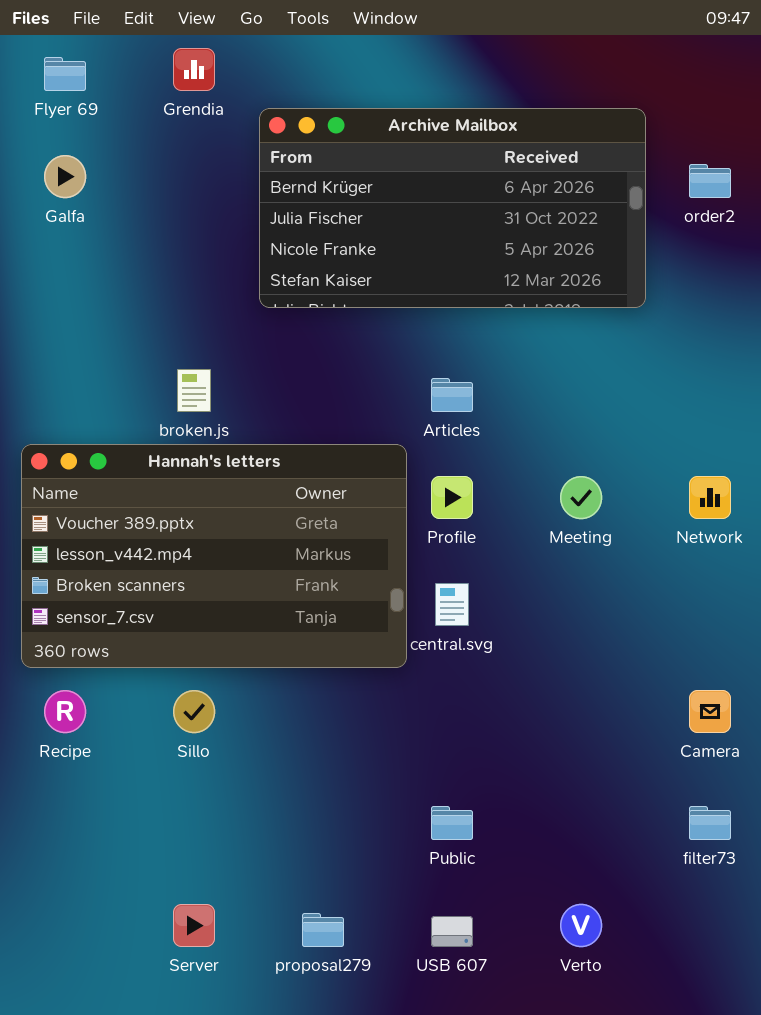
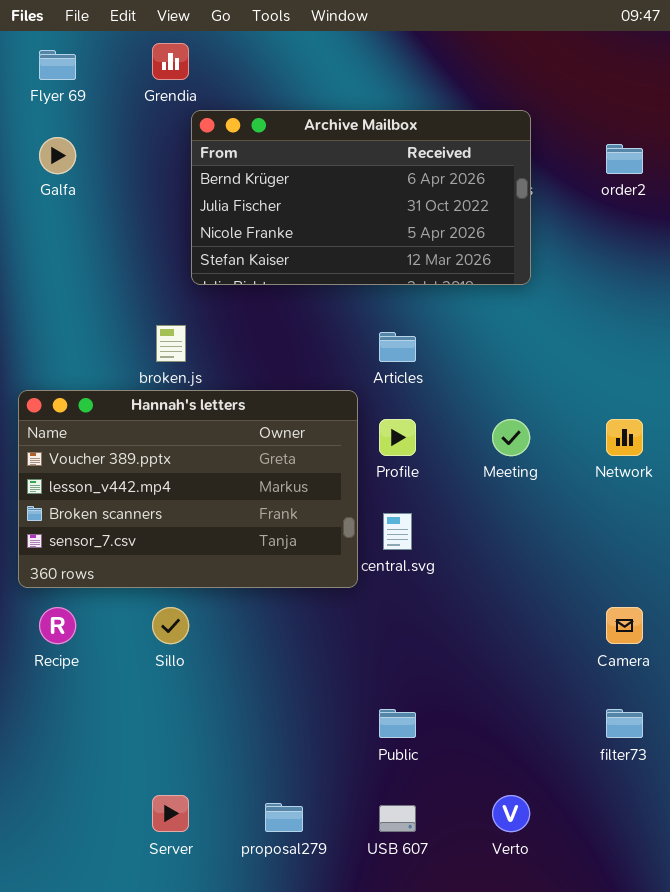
Archive Mailbox: [259,108,646,308] -> [191,110,531,285], moved

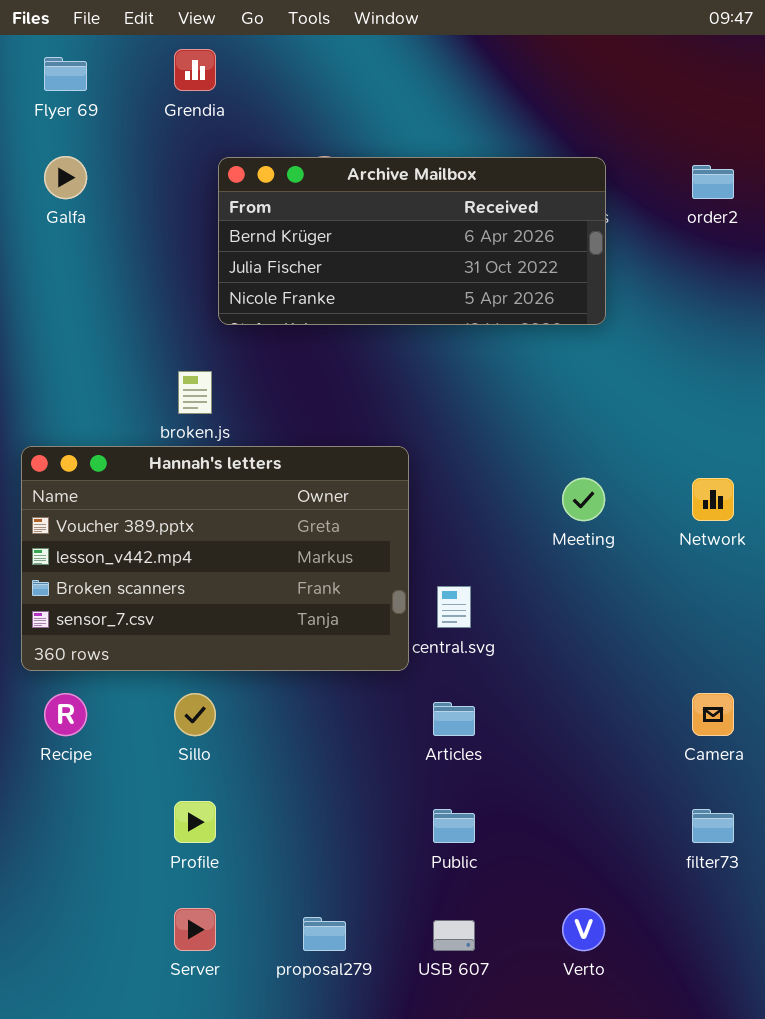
Archive Mailbox: [191,110,531,285] -> [218,157,606,325], resized
Articles: [379,332,416,362] -> [433,702,475,736], moved
Profile: [379,419,416,456] -> [174,801,216,843], moved

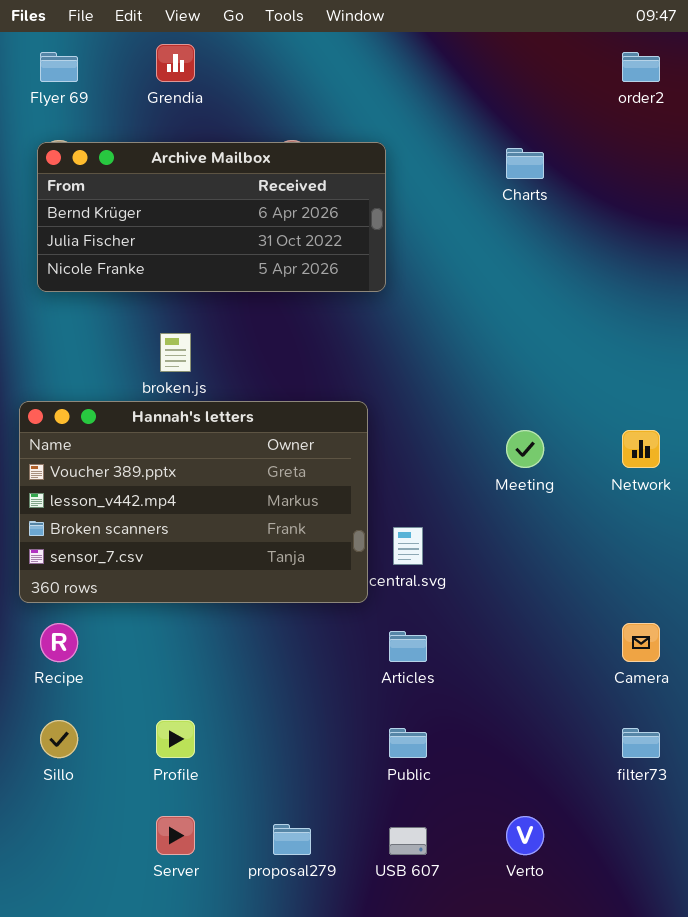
Archive Mailbox: [218,157,606,325] -> [37,142,386,292], moved
order2: [692,165,734,199] -> [622,52,660,82], moved
Sillo: [174,693,216,736] -> [40,720,78,758], moved

